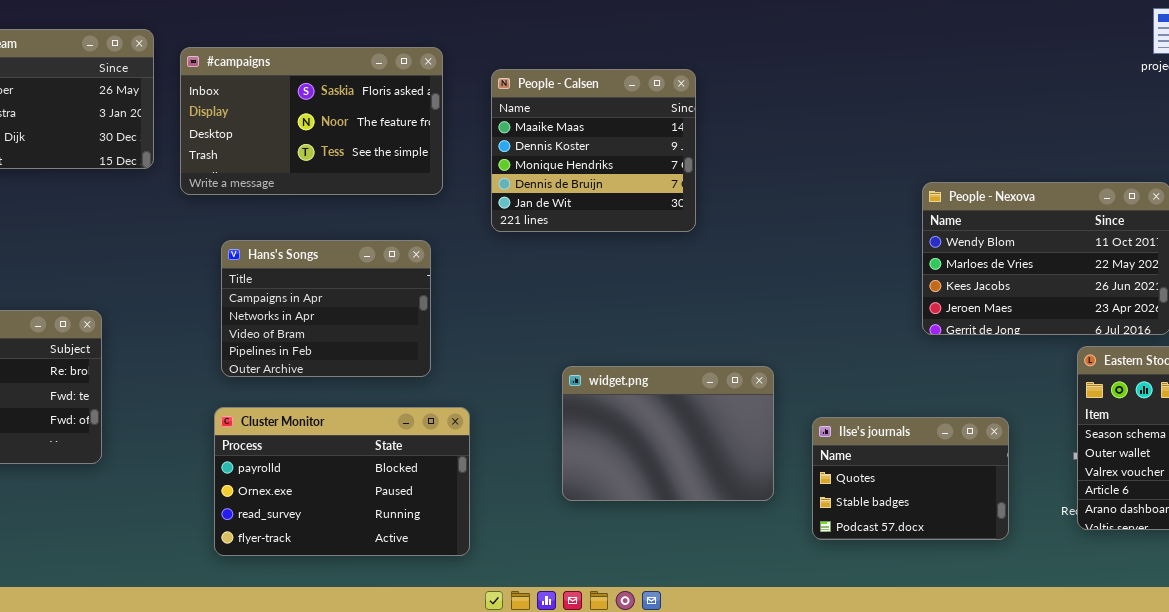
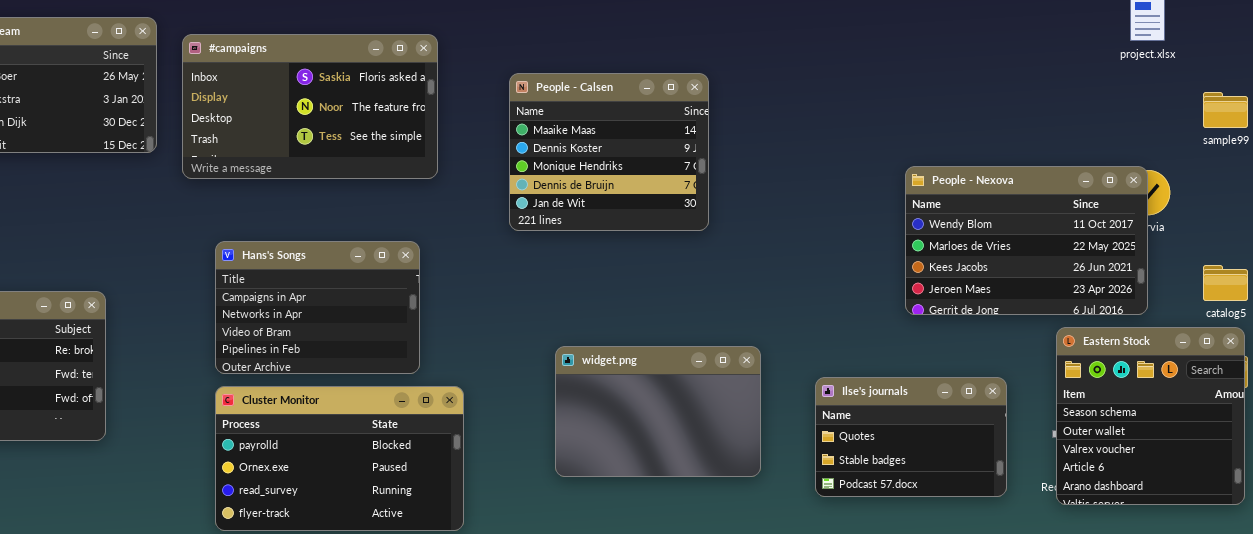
People - Calsen: [491,69,696,232] -> [509,73,709,231], moved
Hans's Songs: [221,240,431,377] -> [215,241,420,374], moved
Ilse's journals: [812,417,1009,540] -> [815,377,1007,497], moved

